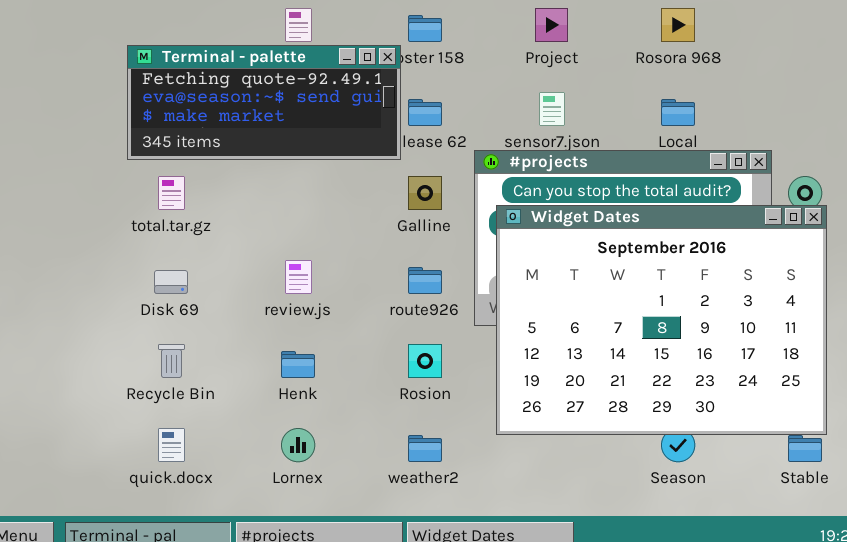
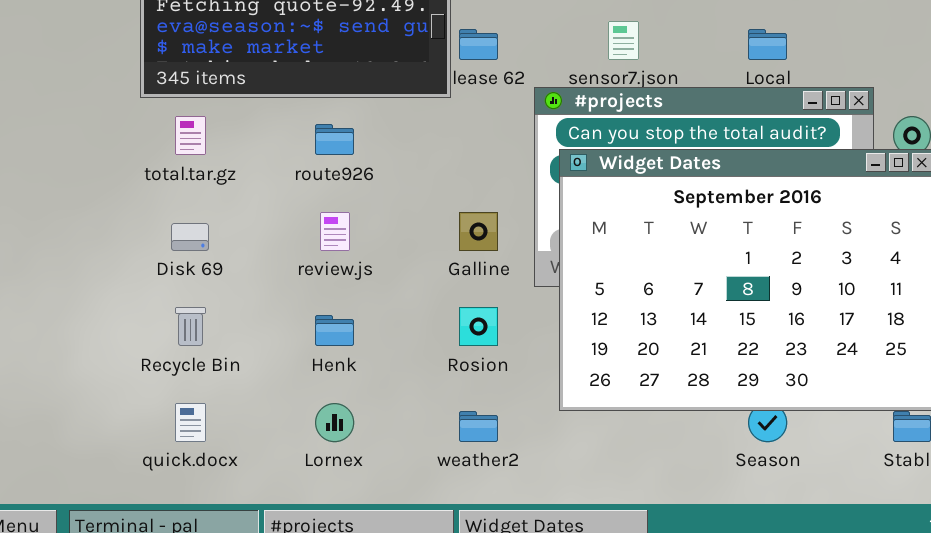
Galline: [408,176,442,210] -> [459,212,498,251], moved
route926: [408,267,442,294] -> [315,124,354,155], moved

